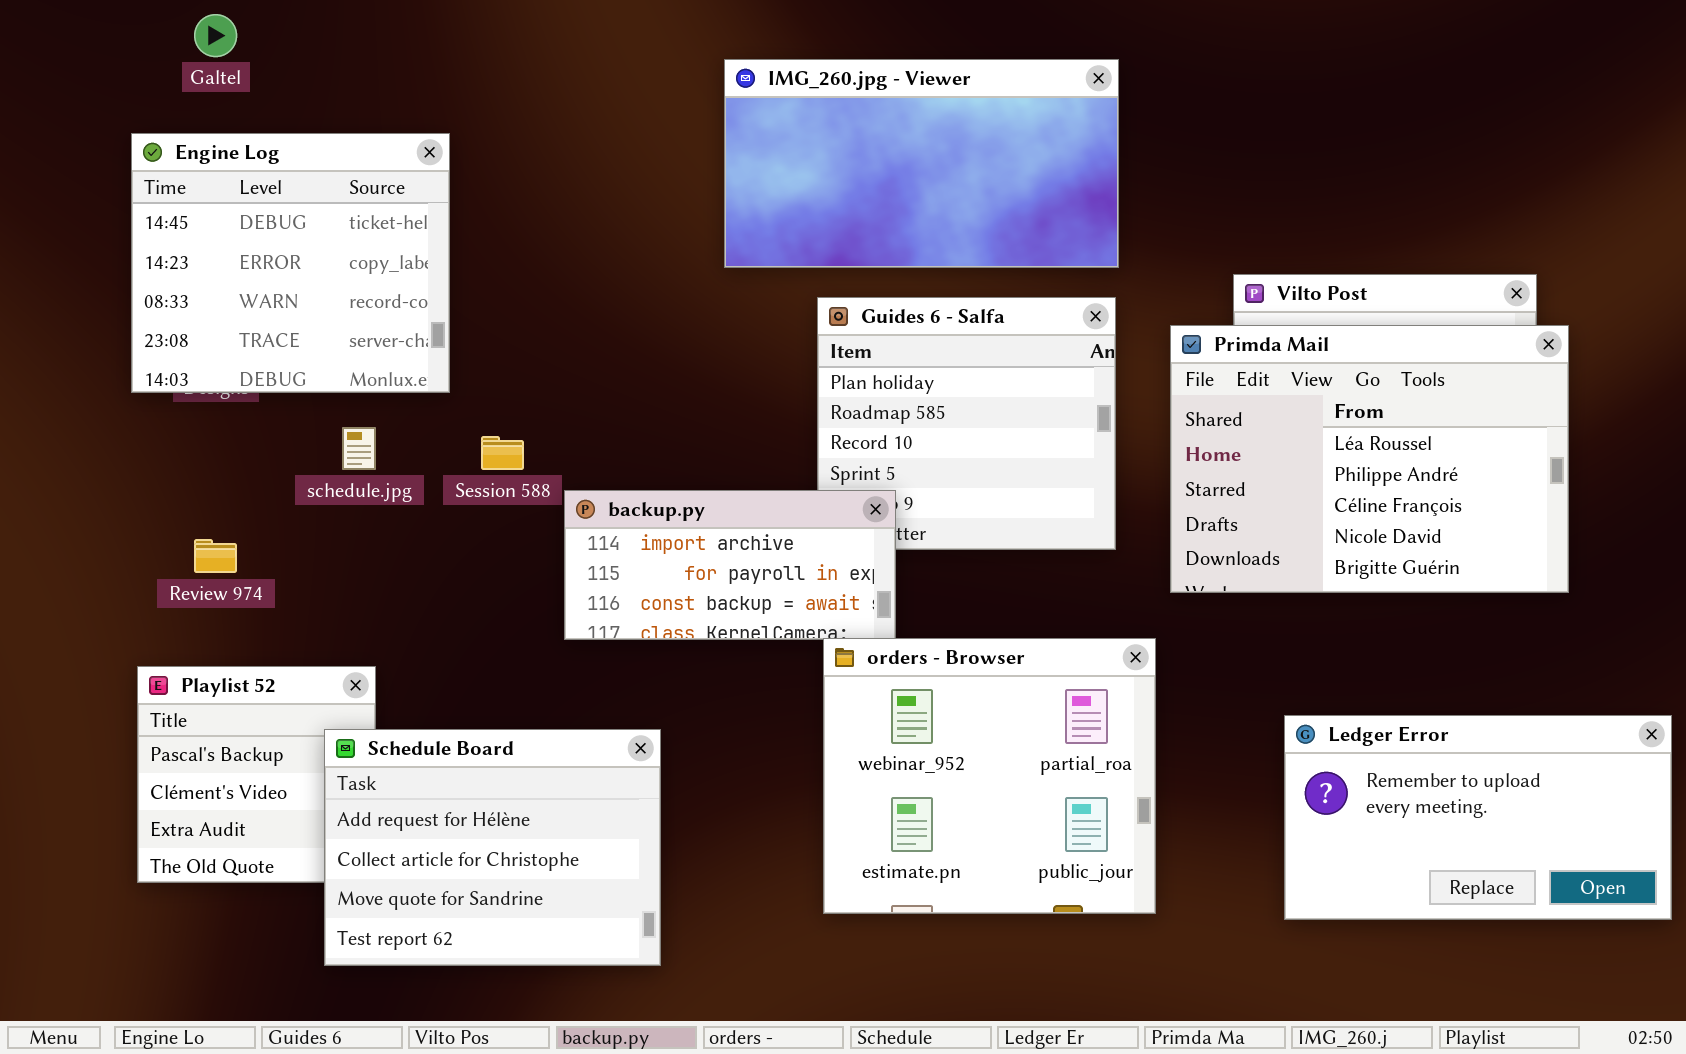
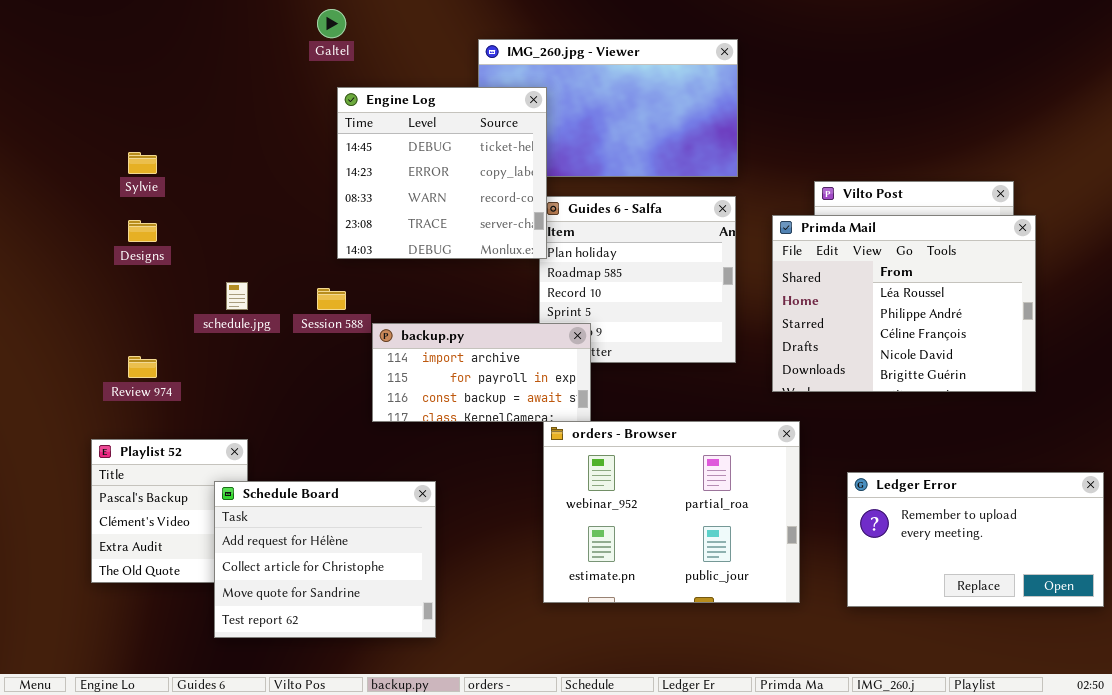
Galtel: [194,14,237,57] -> [317,9,346,38], moved
Engine Log: [131,133,450,393] -> [337,87,547,259], moved
orders - Browser: [823,638,1156,914] -> [543,421,800,603], resized

